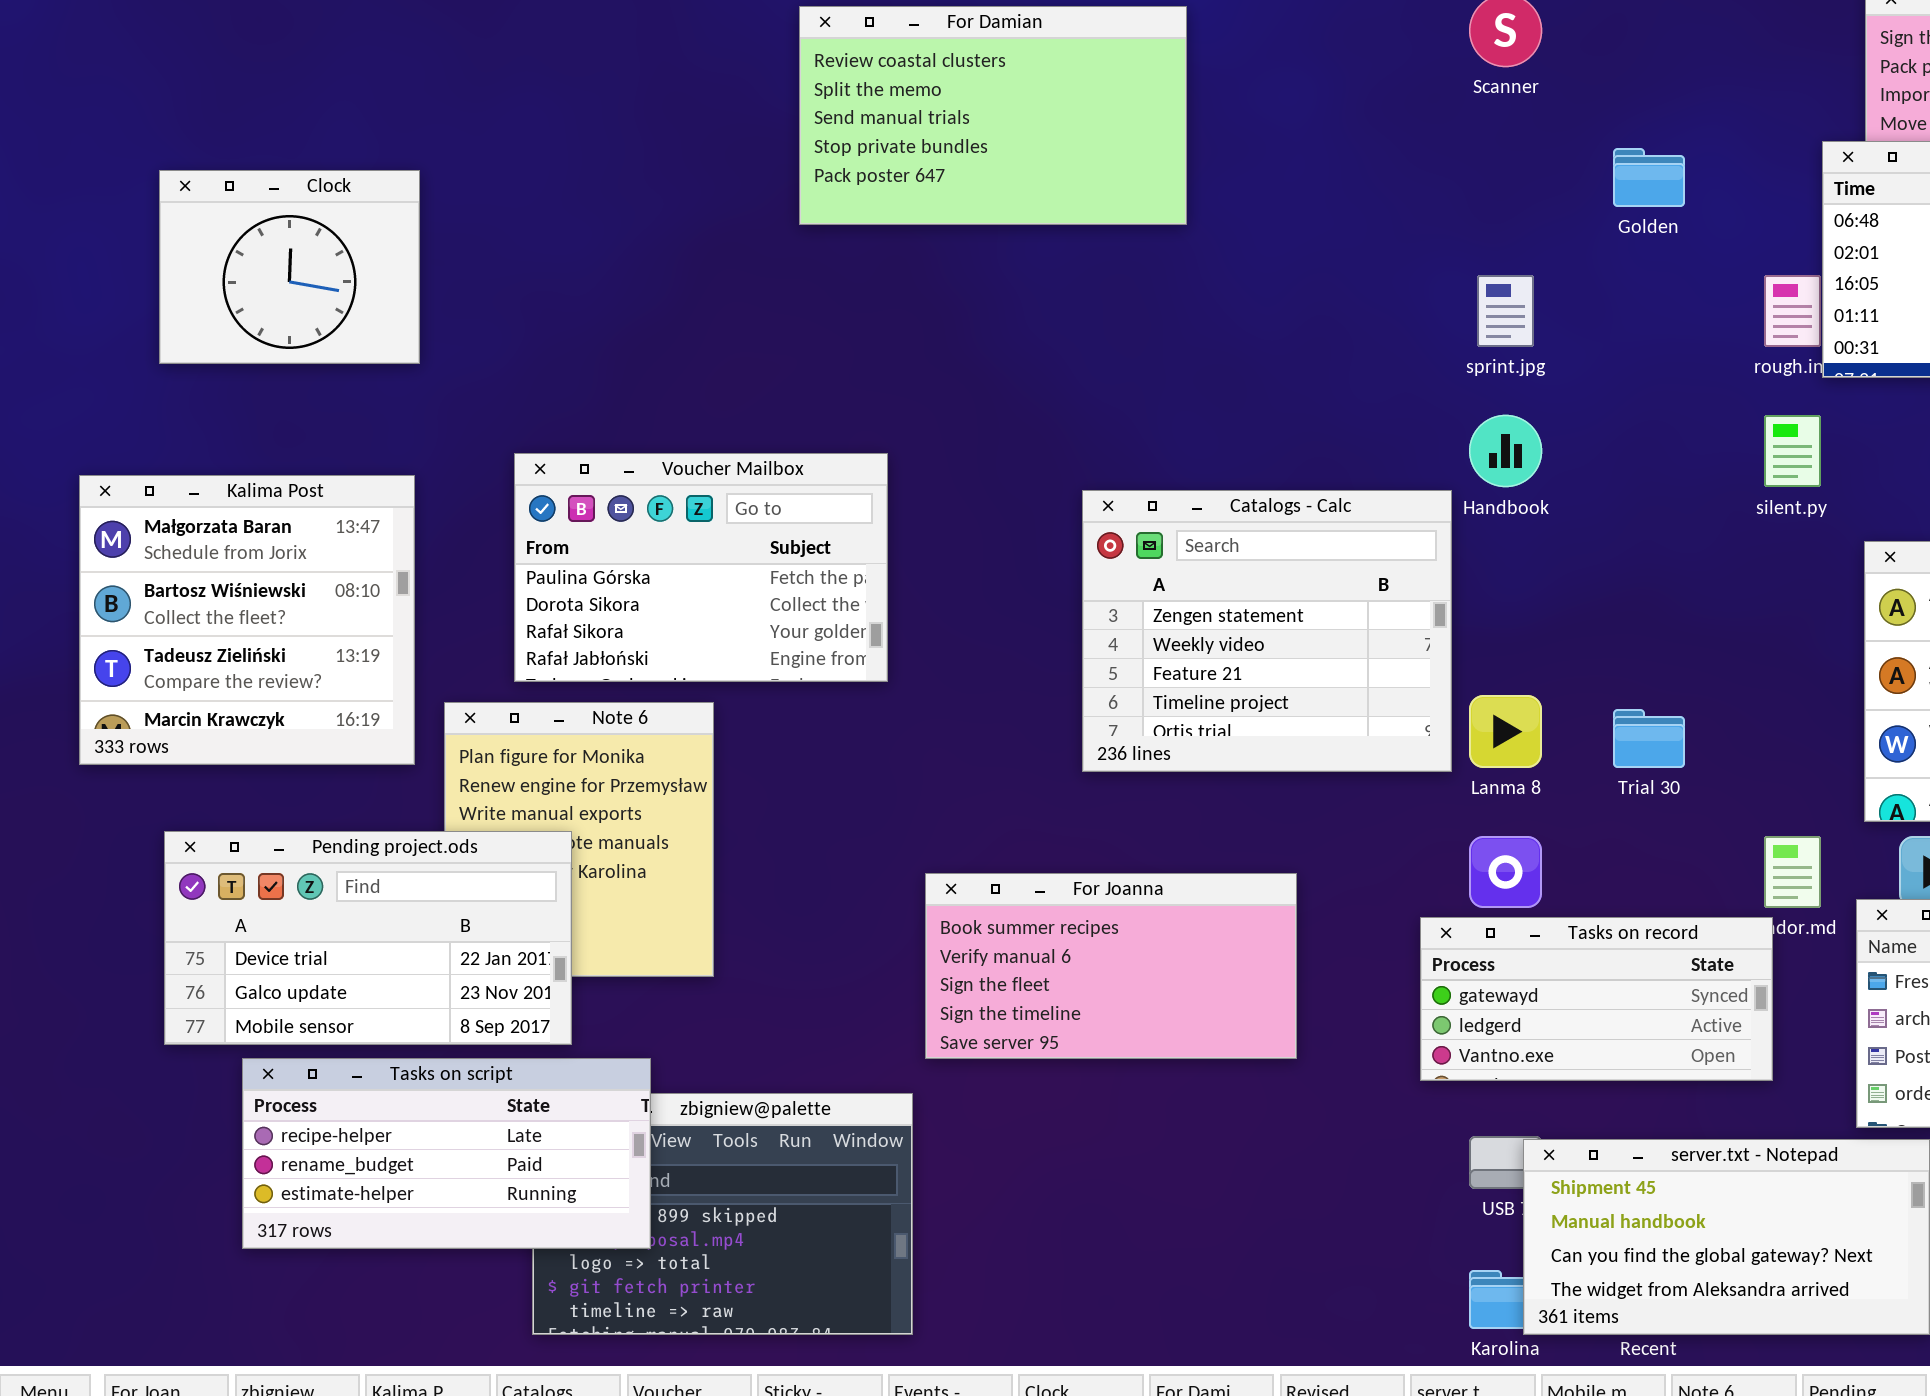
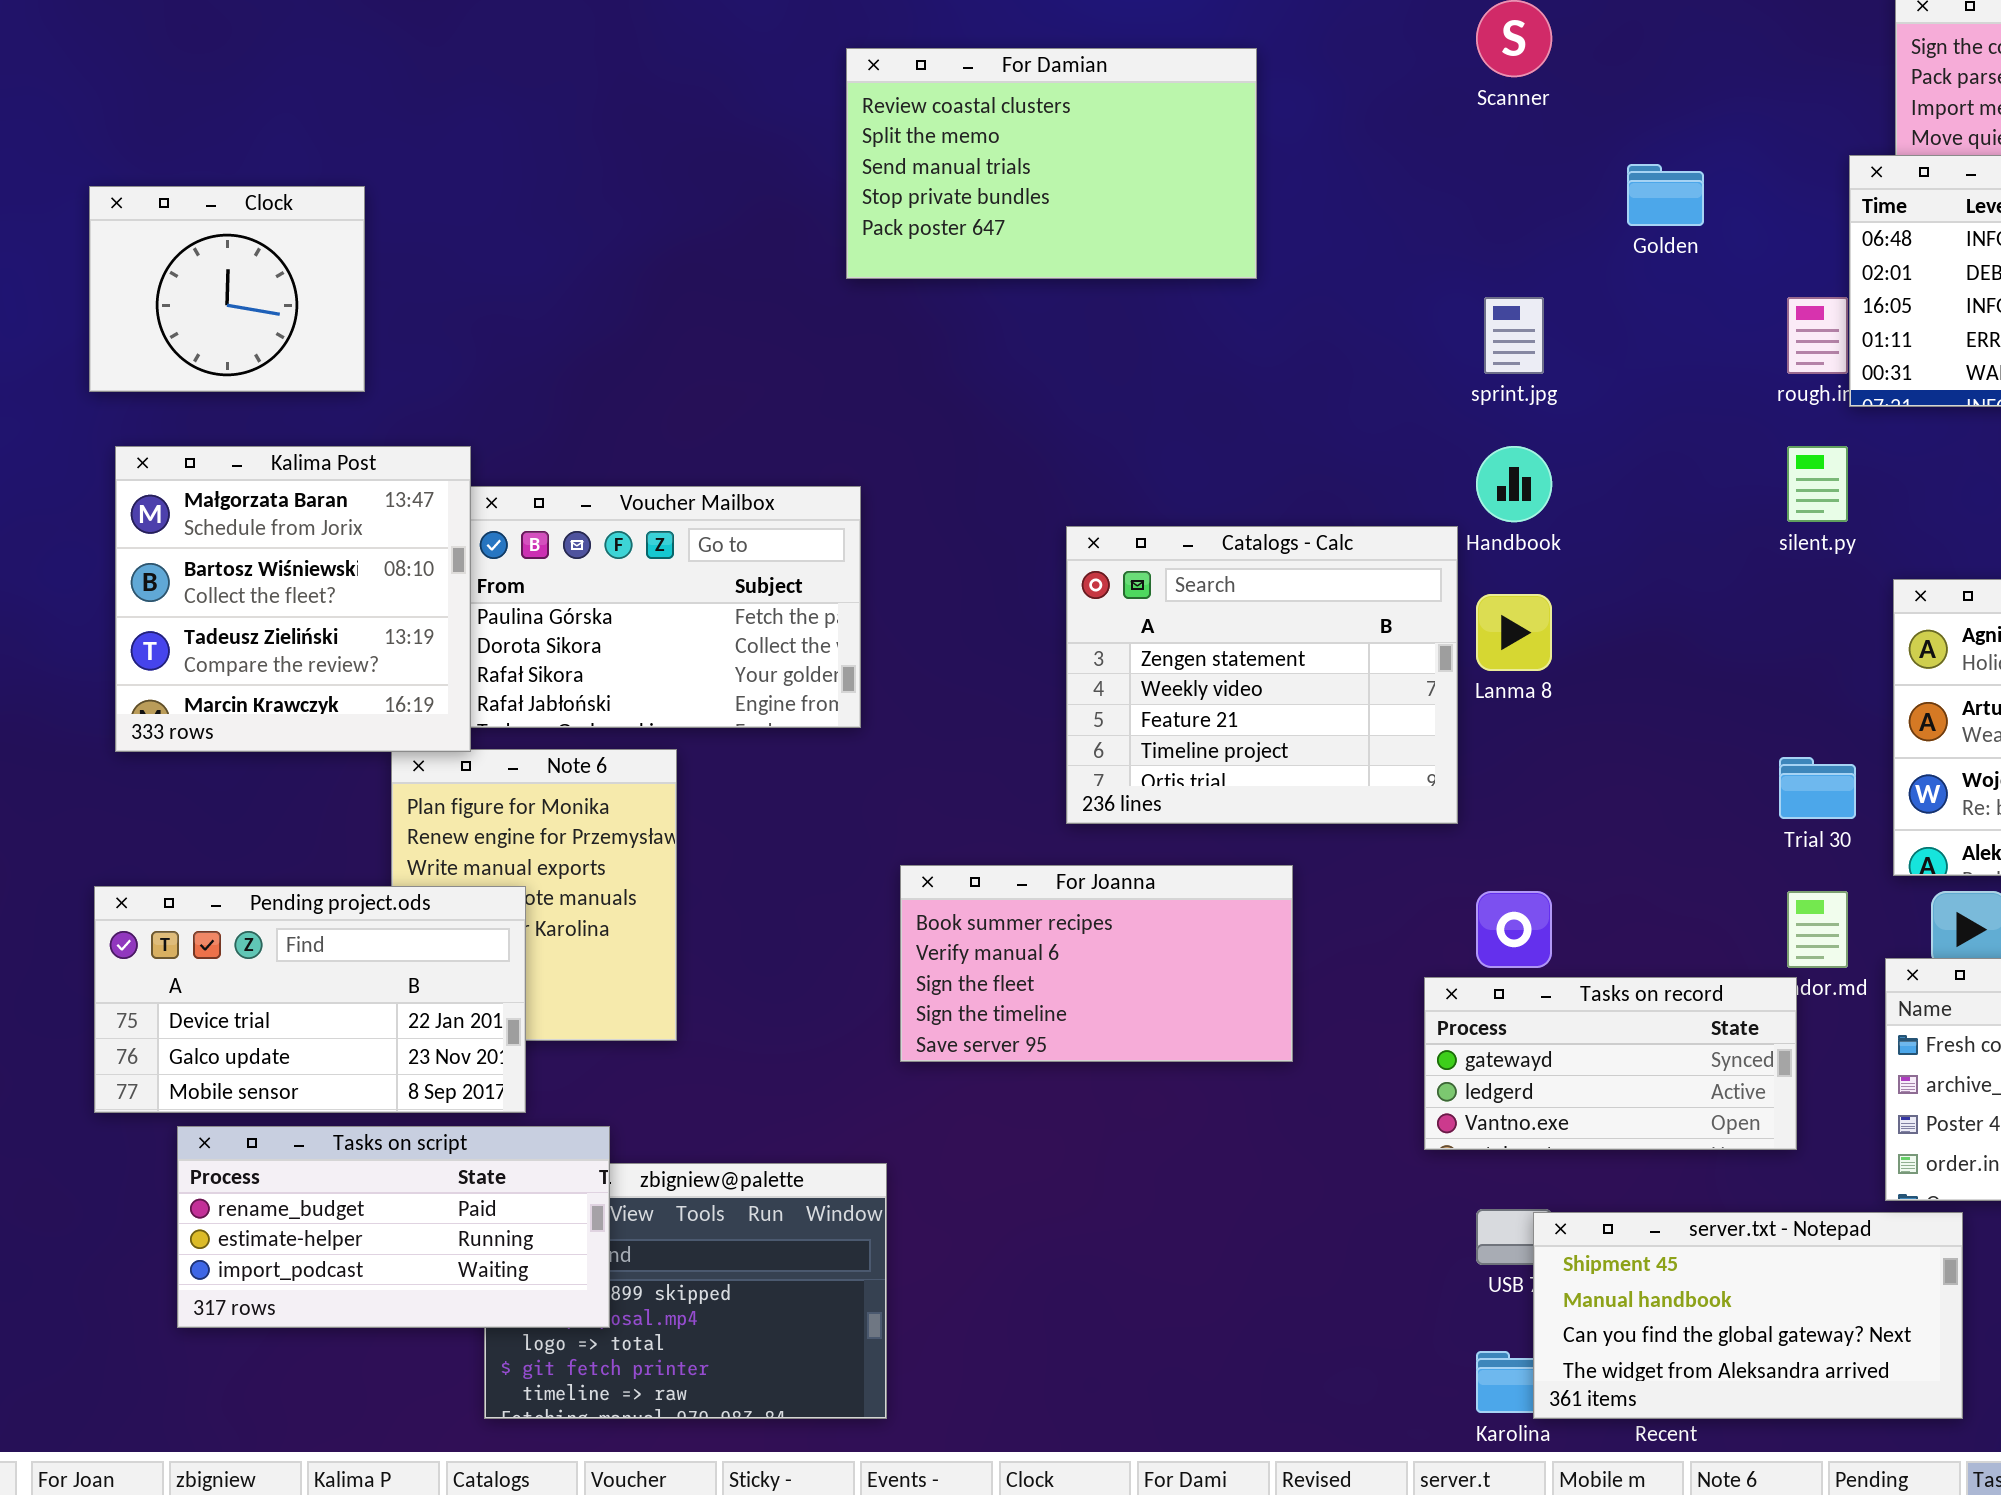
For Damian: [799,6,1187,225] -> [846,48,1257,279], moved
Kalima Post: [79,475,415,765] -> [115,446,471,752], moved
Lanma 8: [1469,695,1542,768] -> [1476,594,1552,671], moved
Trial 30: [1613,709,1685,768] -> [1779,757,1856,819], moved
For Joanna: [925,873,1297,1059] -> [900,865,1293,1062], moved
Tasks on script: [242,1058,651,1249] -> [177,1126,610,1328], scrolled down 1 row

